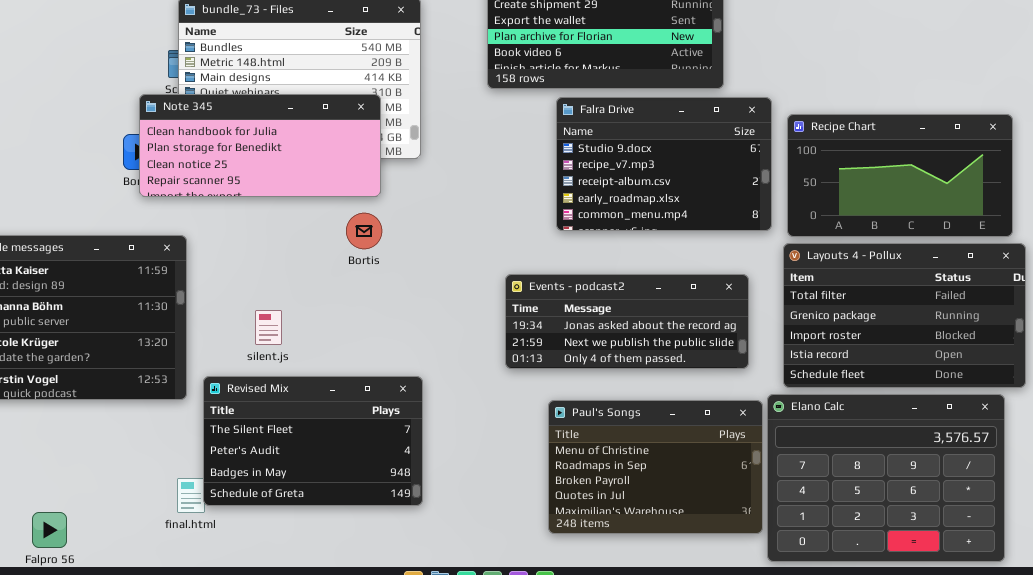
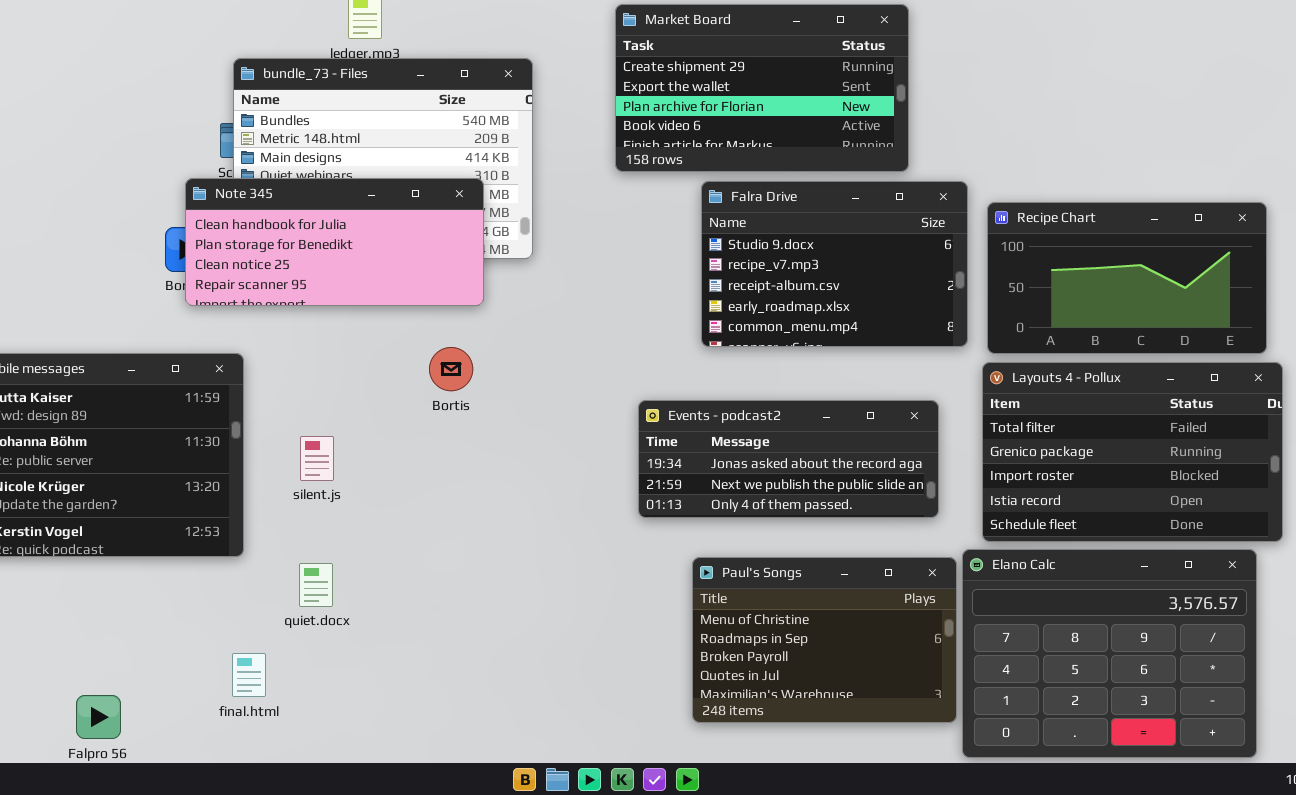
Bortis: [346,213,382,249] -> [429,347,473,391], moved
silent.js: [255,310,282,345] -> [300,436,334,481], moved
Revised Mix: [203,376,423,506] -> none, closed
Falpro 56: [32,512,67,548] -> [76,695,121,739], moved

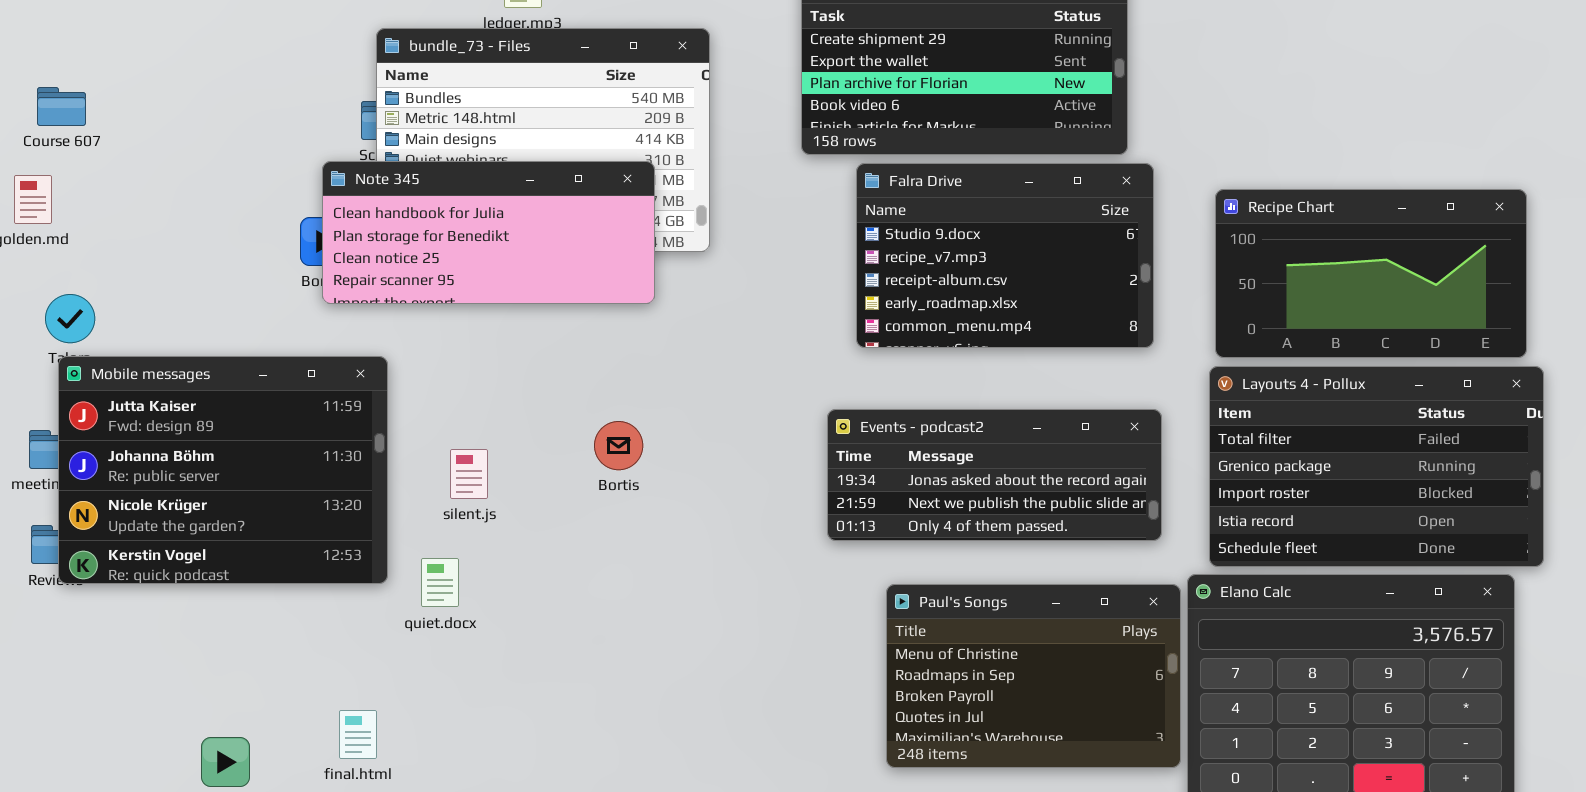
Falra Drive: [701,181,968,347] -> [856,163,1154,348], moved
Bortis: [429,347,473,391] -> [594,421,643,470], moved
quiet.docx: [299,563,333,607] -> [421,558,459,607], moved
final.html: [232,653,266,697] -> [339,710,377,759], moved

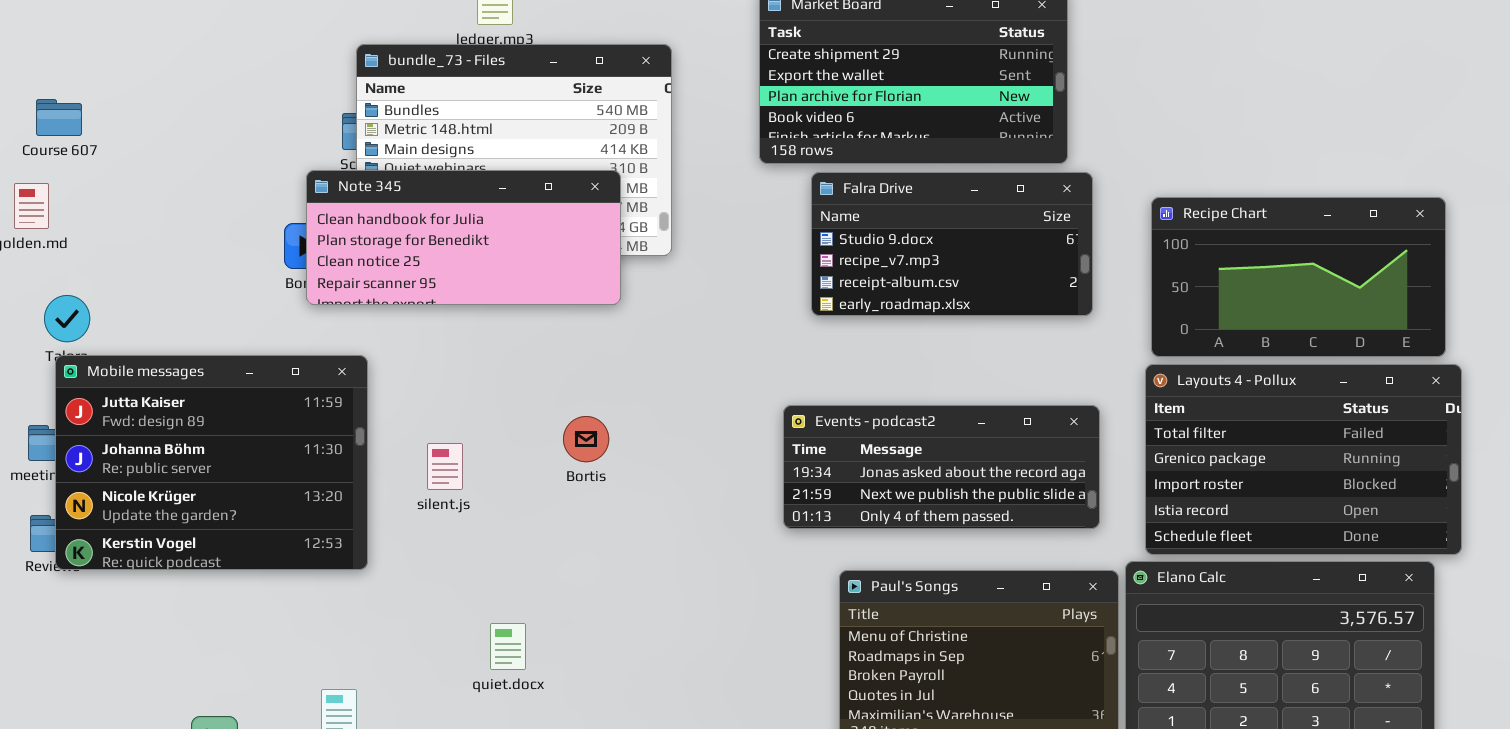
Falra Drive: [856,163,1154,348] -> [811,172,1093,316], resized
quiet.docx: [421,558,459,607] -> [490,623,526,670], moved

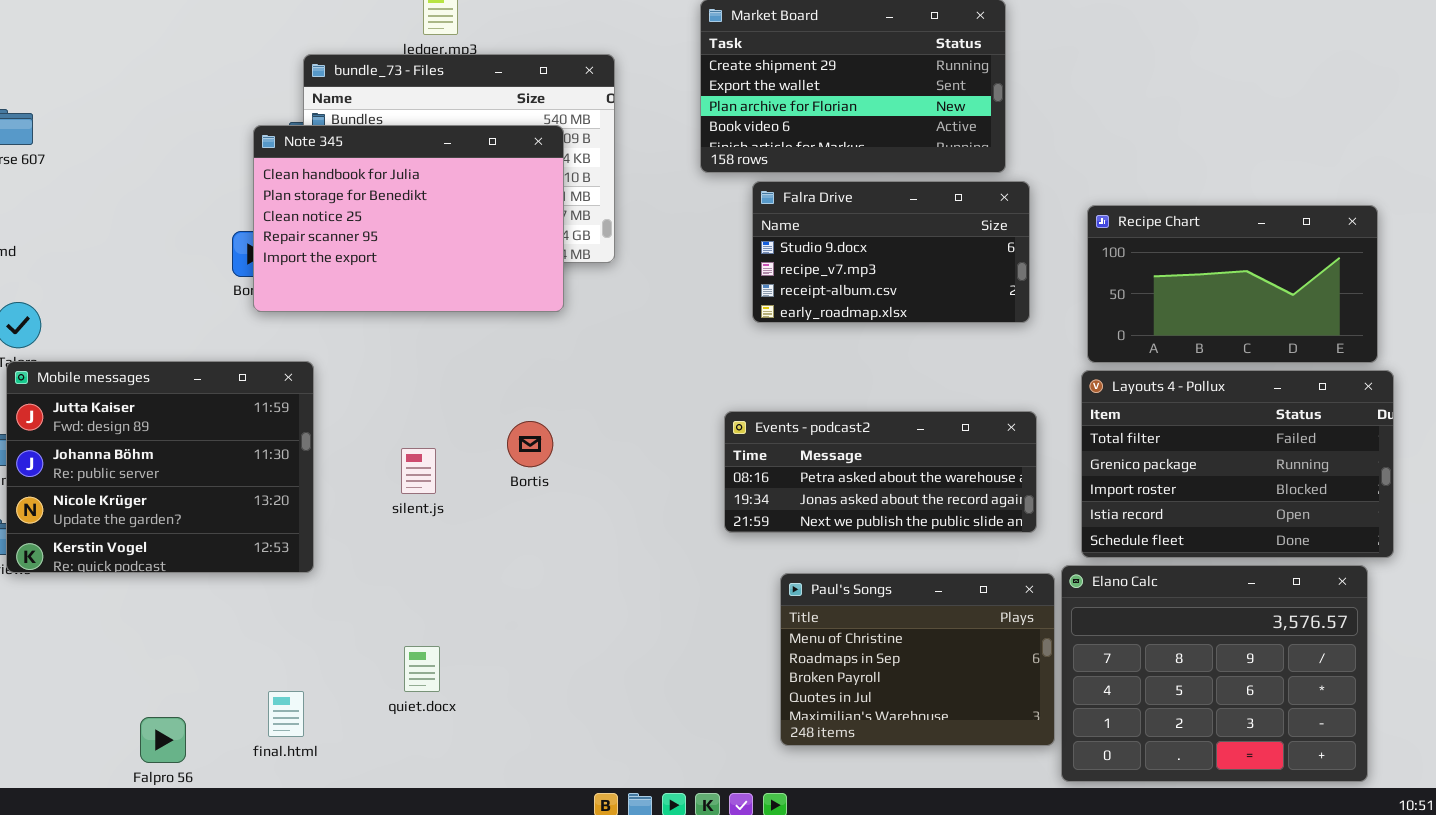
Note 345: [306,170,621,305] -> [253,125,564,312], resized
Events - podcast2: [783,405,1100,529] -> [724,411,1037,533], scrolled up 1 row
silent.js: [427,443,463,490] -> [401,448,436,494], moved
quiet.docx: [490,623,526,670] -> [404,646,440,692], moved

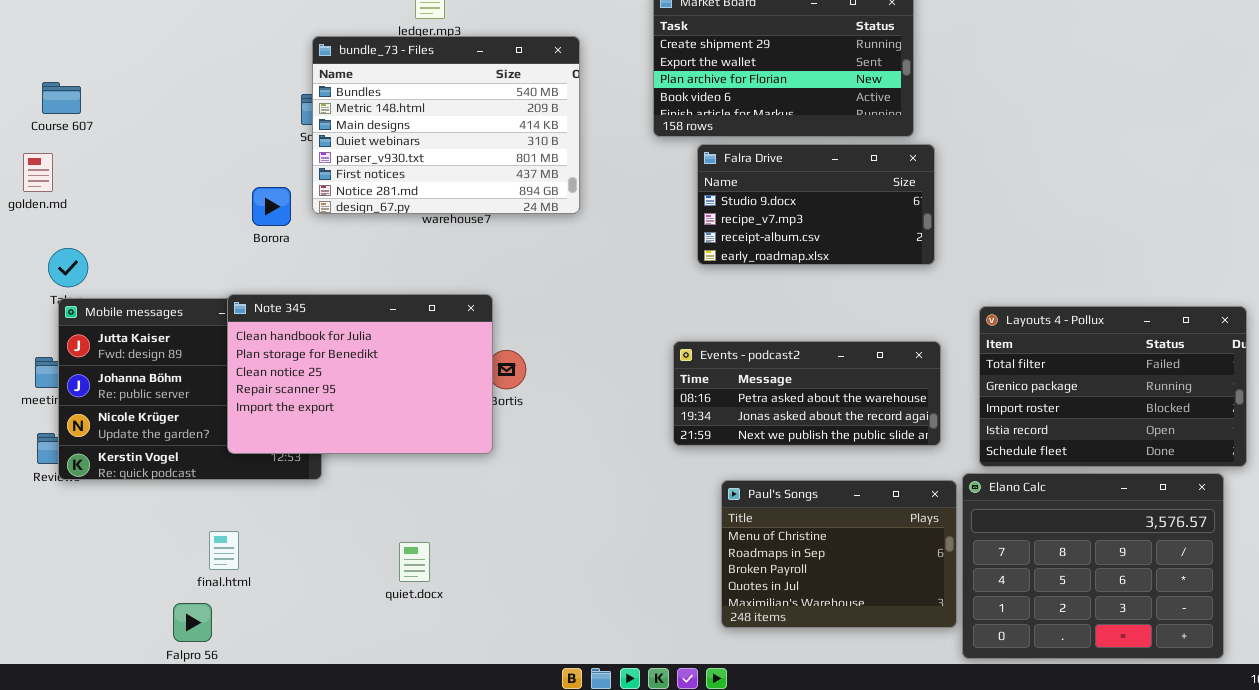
Note 345: [253,125,564,312] -> [227,294,493,454], moved
Recipe Chart: [1087,205,1378,363] -> none, closed
final.html: [268,691,304,737] -> [209,531,239,570], moved

